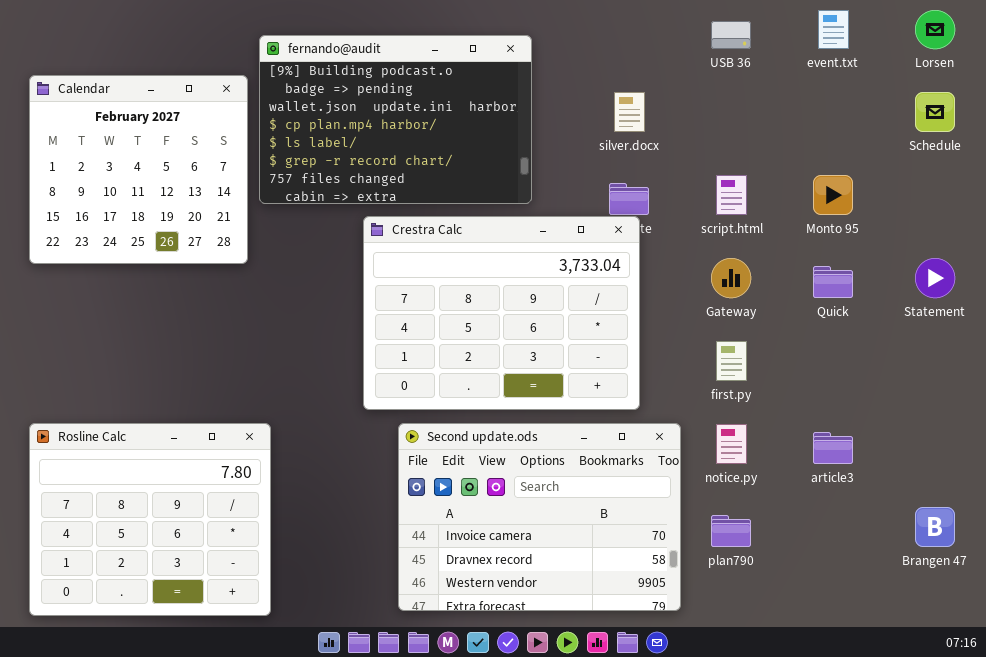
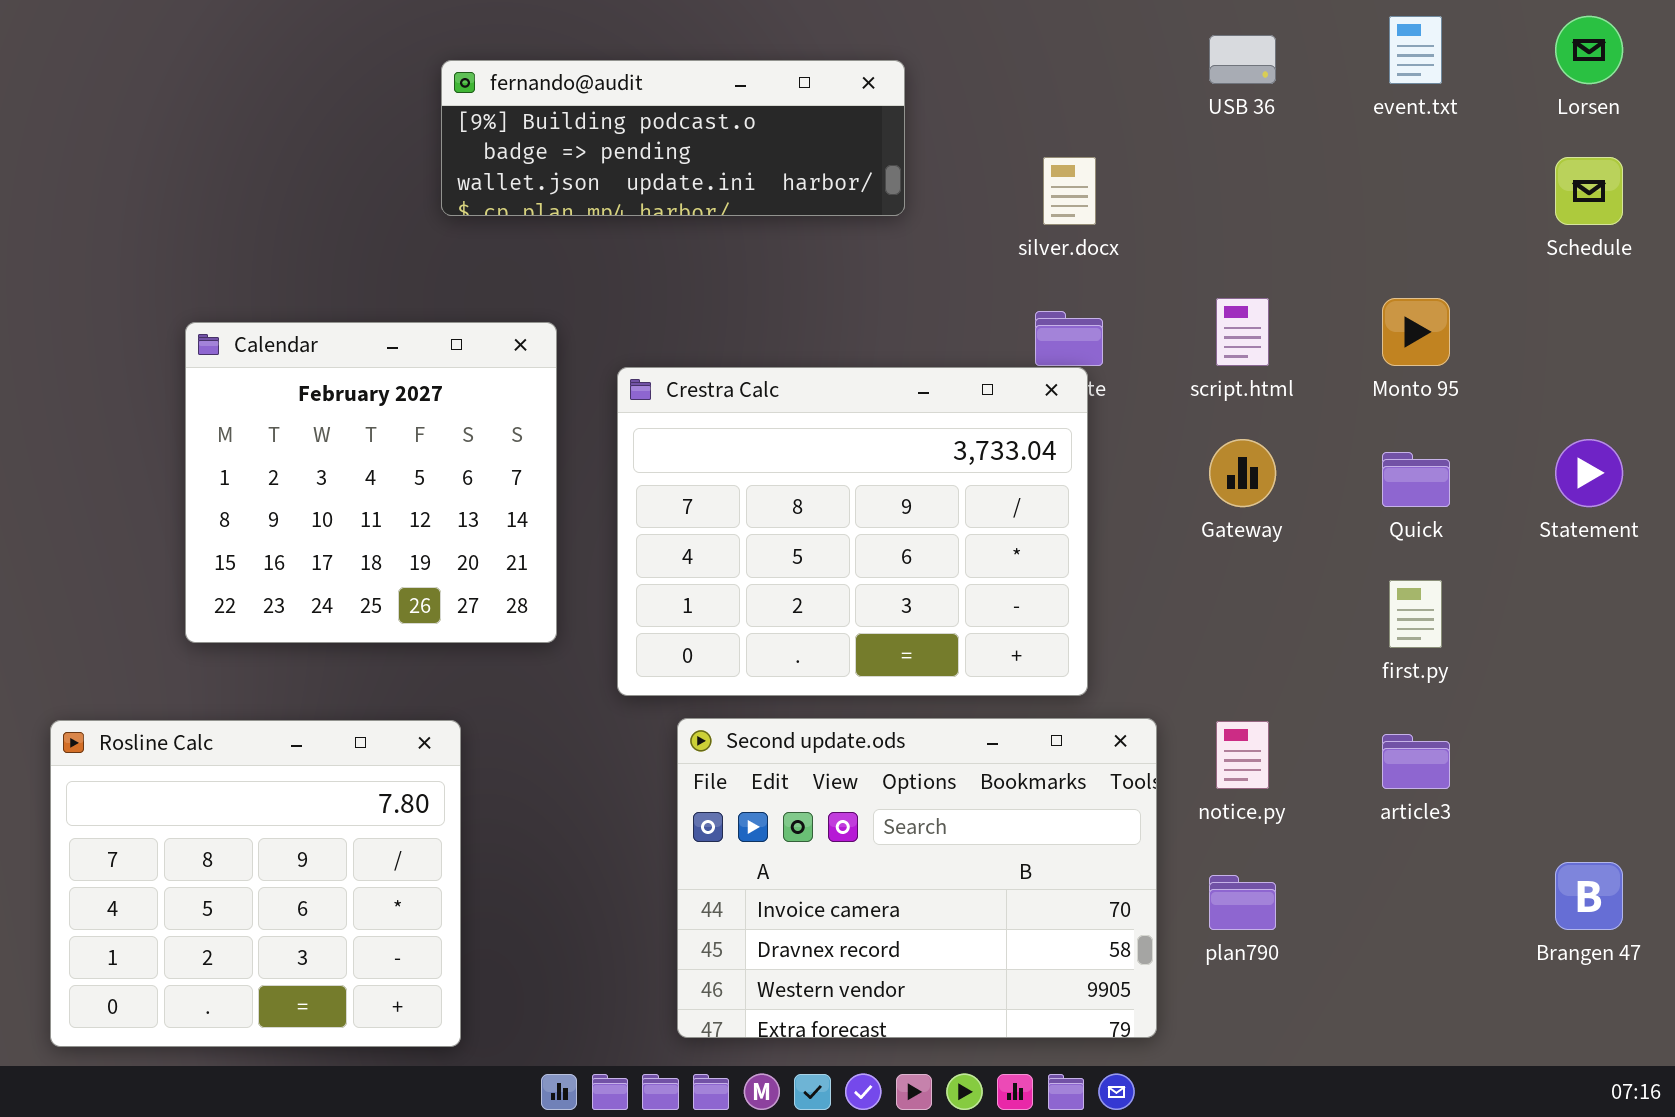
fernando@audit: [259,35,532,204] -> [441,60,905,216], resized
Calendar: [29,75,248,264] -> [185,322,557,643], moved
first.py: [716,341,747,381] -> [1389,580,1442,648], moved

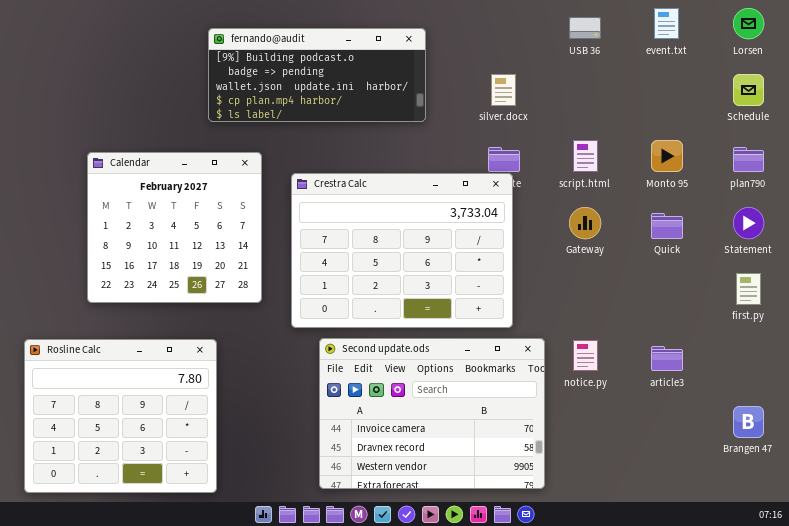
fernando@audit: [441,60,905,216] -> [208,28,426,122], resized
first.py: [1389,580,1442,648] -> [736,273,761,305], moved
plan790: [1209,875,1276,930] -> [733,147,764,172], moved

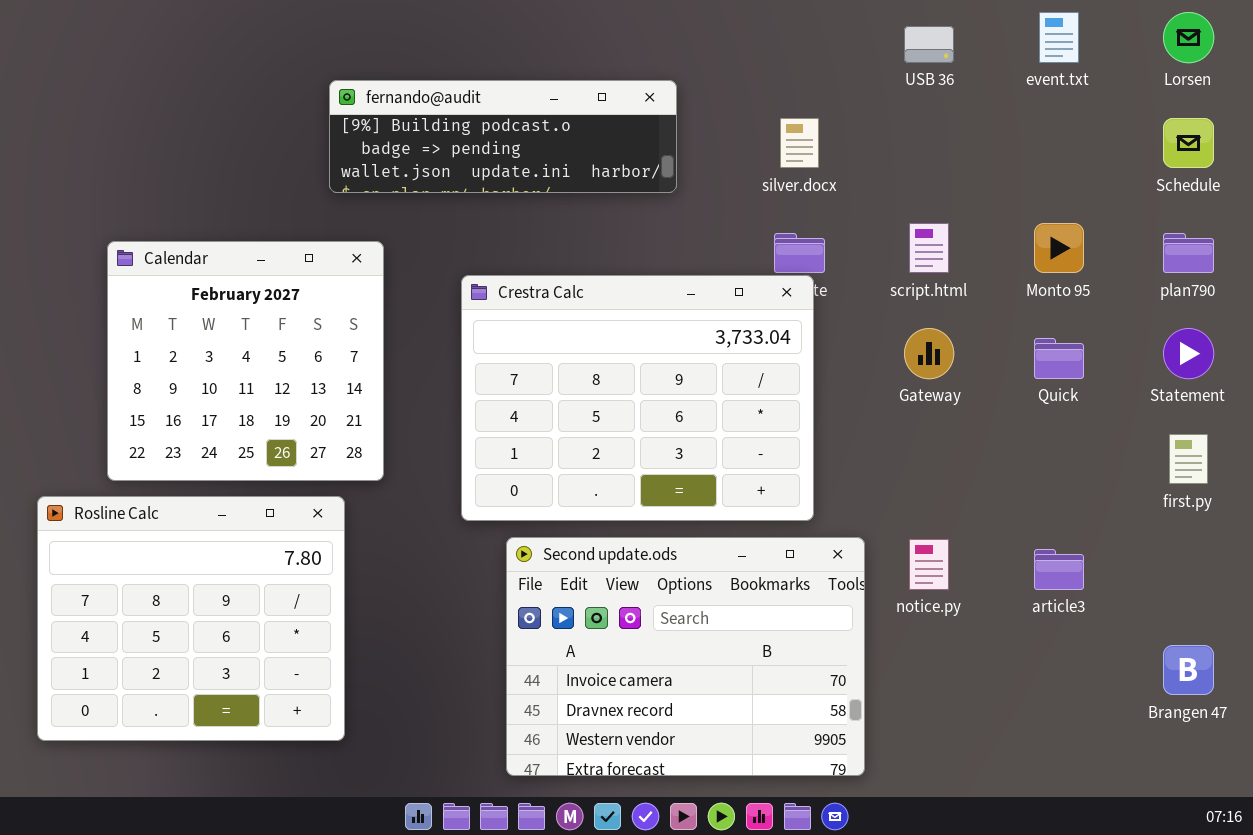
fernando@audit: [208,28,426,122] -> [329,80,677,193], resized
Calendar: [87,152,262,303] -> [107,241,384,481], moved
Rosline Calc: [24,339,217,493] -> [37,496,345,741], moved

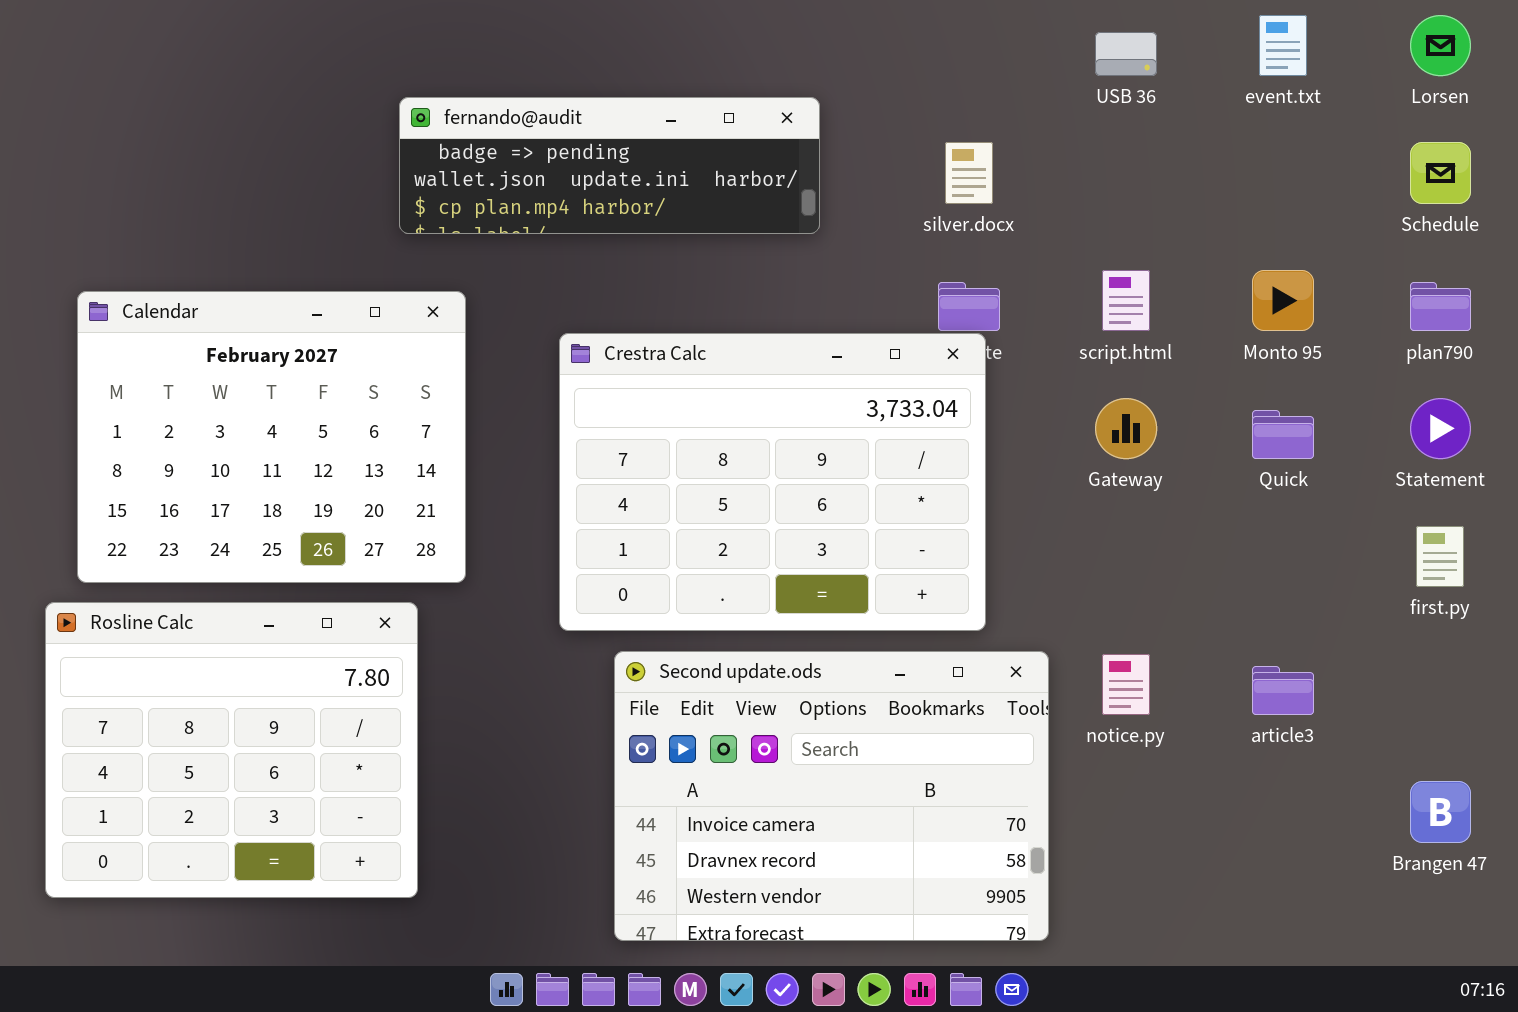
fernando@audit: [329,80,677,193] -> [399,97,820,234], scrolled down 1 row
Calendar: [107,241,384,481] -> [77,291,466,583], resized

